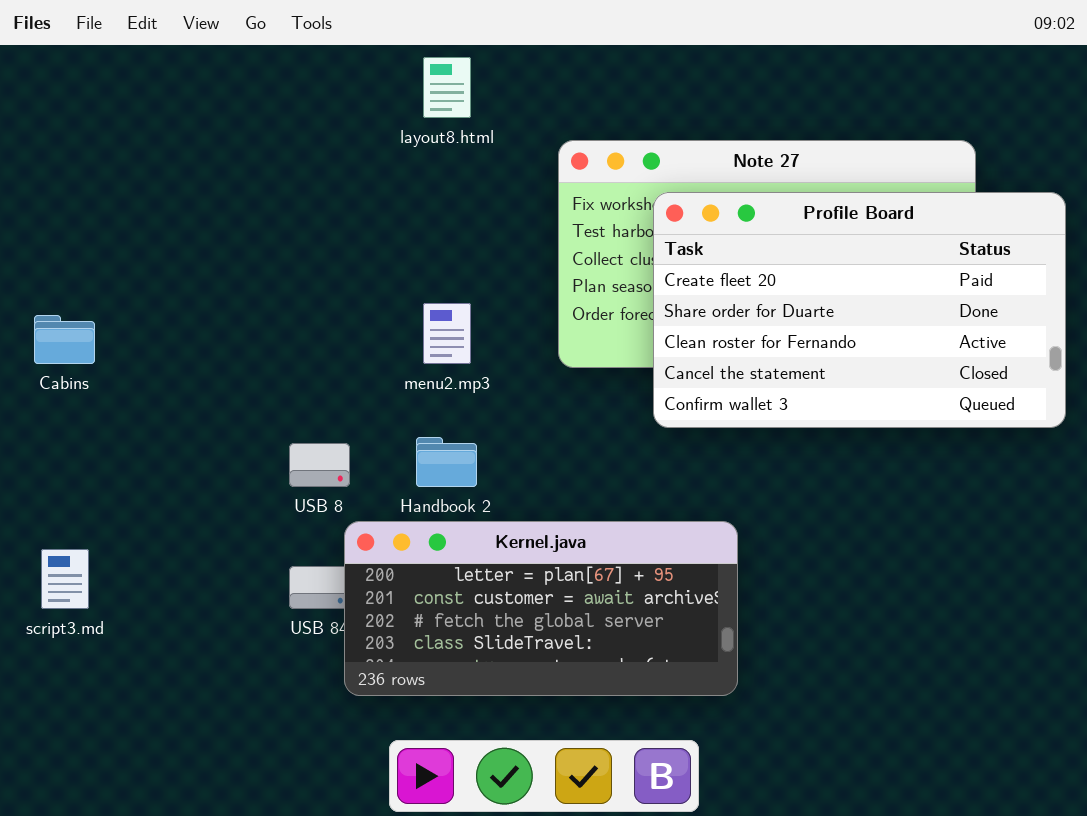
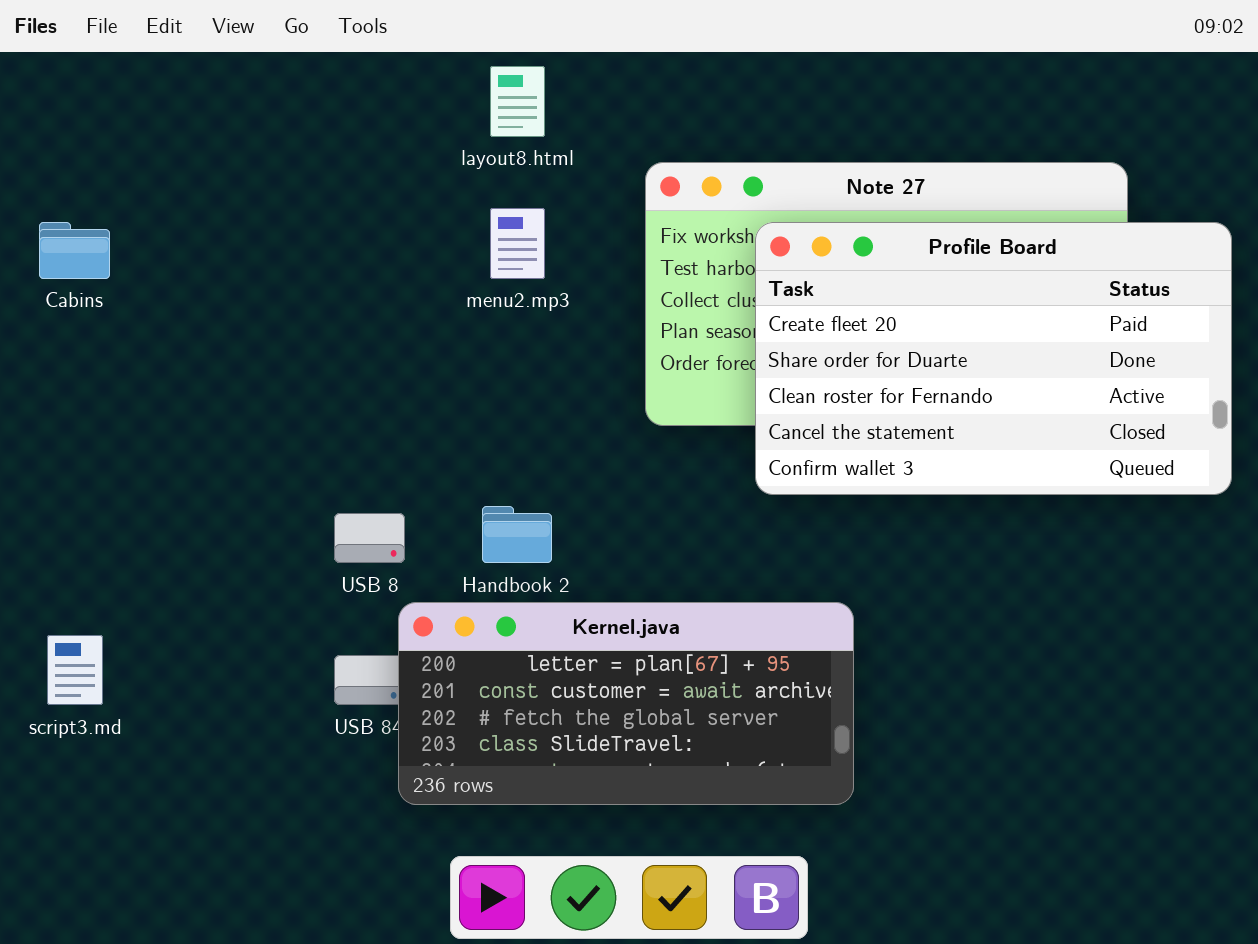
menu2.mp3: [423,303,471,364] -> [490,208,545,279], moved
Cabins: [34,315,95,364] -> [39,222,110,279], moved

